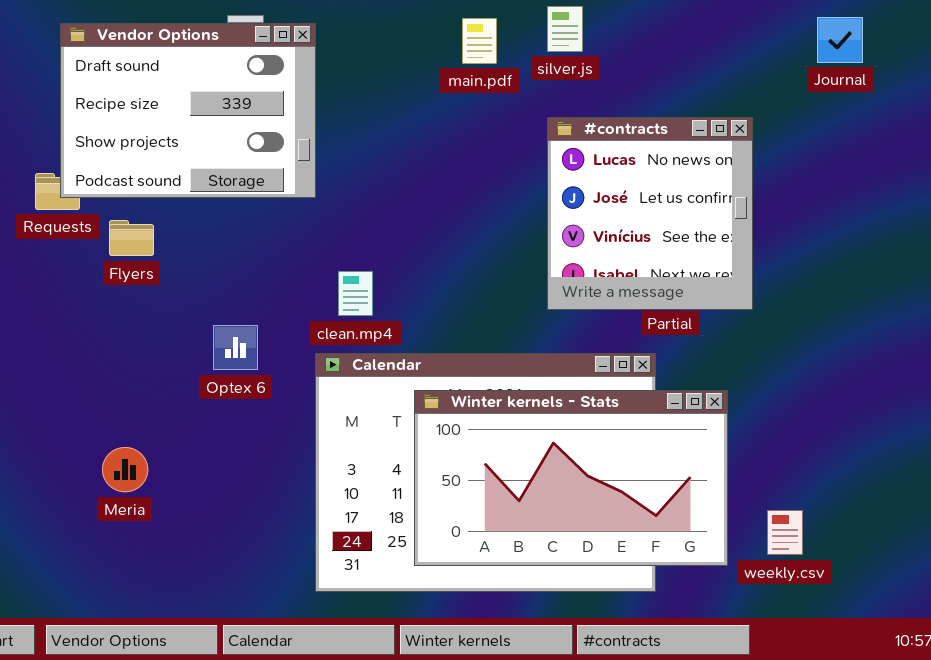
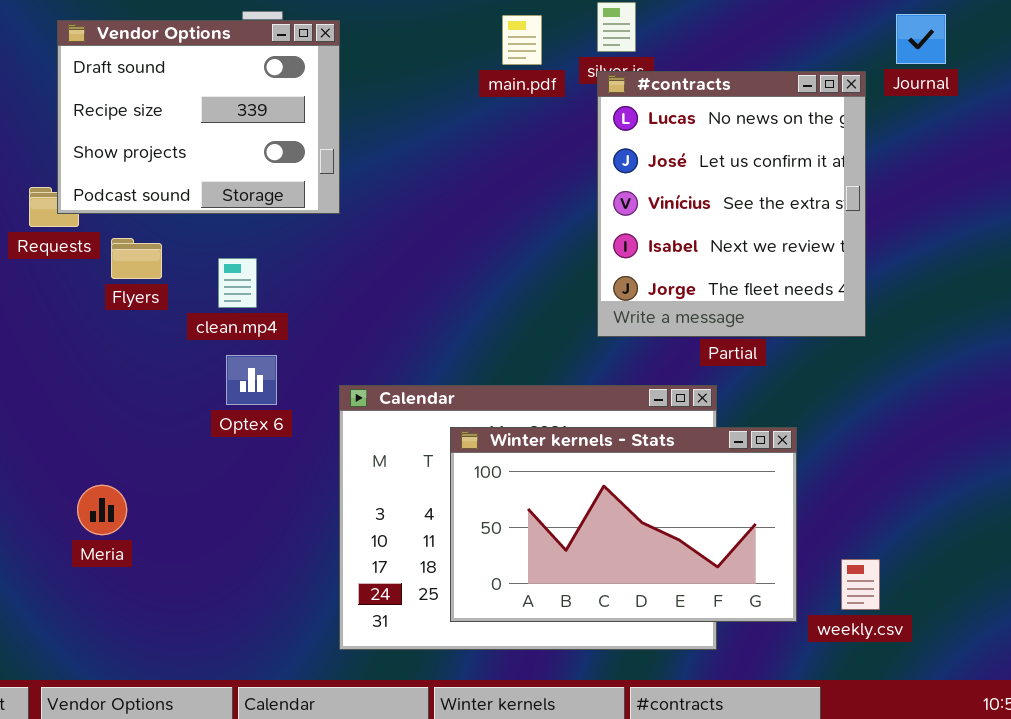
#contracts: [547,117,753,310] -> [597,71,866,337], resized
clean.mp4: [338,271,373,316] -> [218,258,257,308], moved
Meria: [102,447,148,492] -> [77,485,127,535], moved

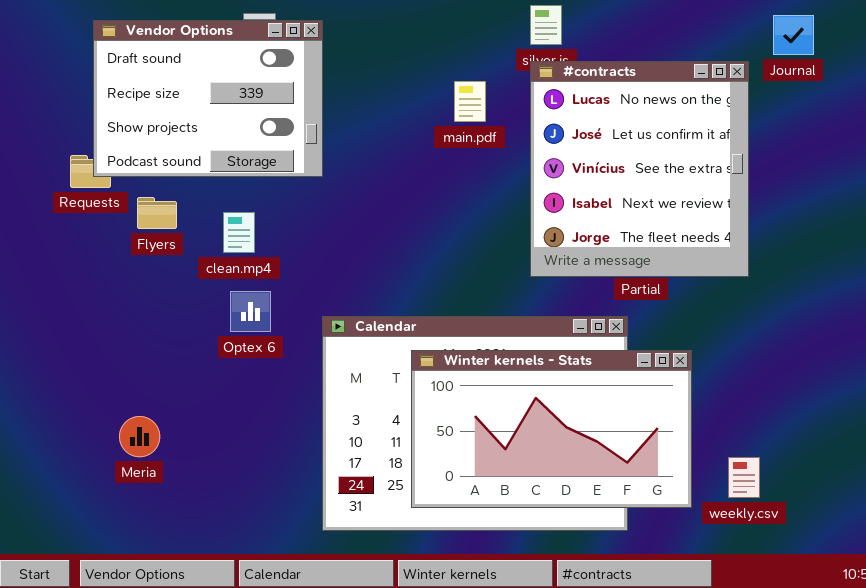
main.pdf: [502,15,542,65] -> [454,81,486,122], moved
Meria: [77,485,127,535] -> [119,416,160,457], moved

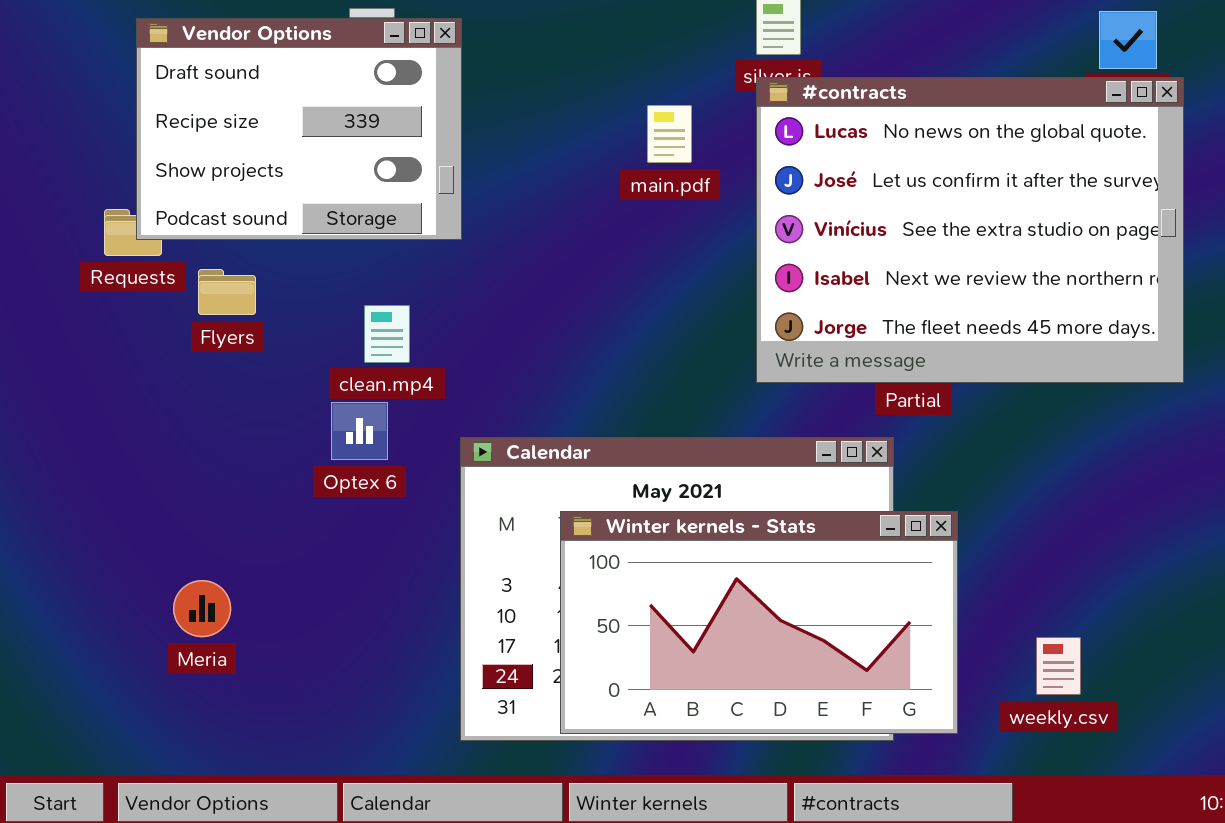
#contracts: [530,61,749,277] -> [756,77,1184,383], resized
clean.mp4: [223,212,255,253] -> [364,305,410,363], moved
Winter kernels - Stats: [411,350,692,508] -> [560,511,958,734], moved

